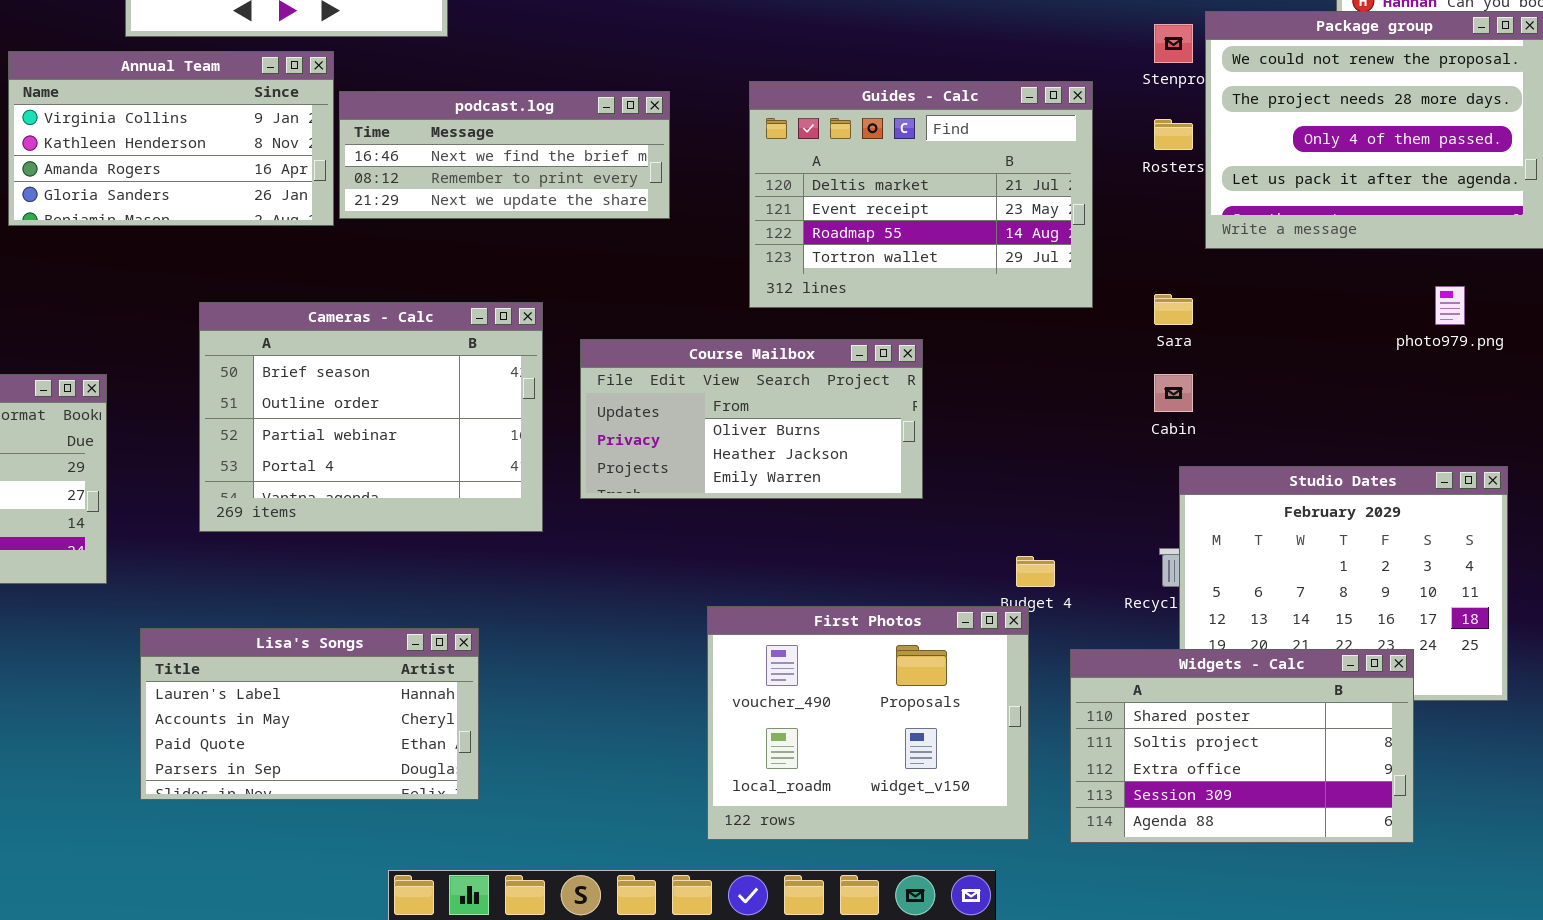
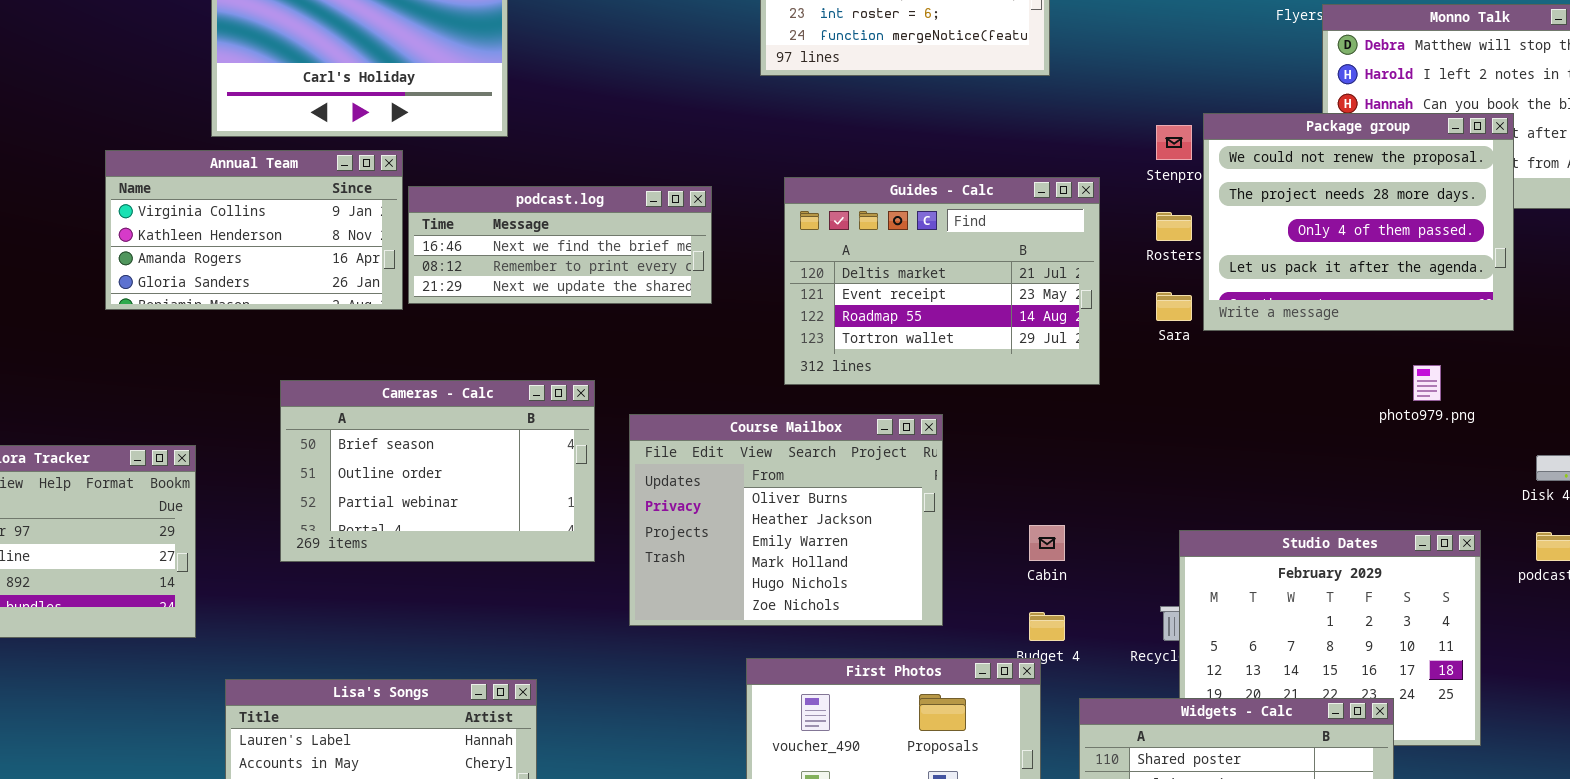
Sara: [1154,294,1193,325] -> [1156,292,1192,321], moved
Cameras - Calc: [199,302,543,532] -> [280,380,595,562], resized
Course Mailbox: [580,339,923,499] -> [629,414,943,626], resized
Cabin: [1154,374,1193,412] -> [1029,525,1065,561], moved

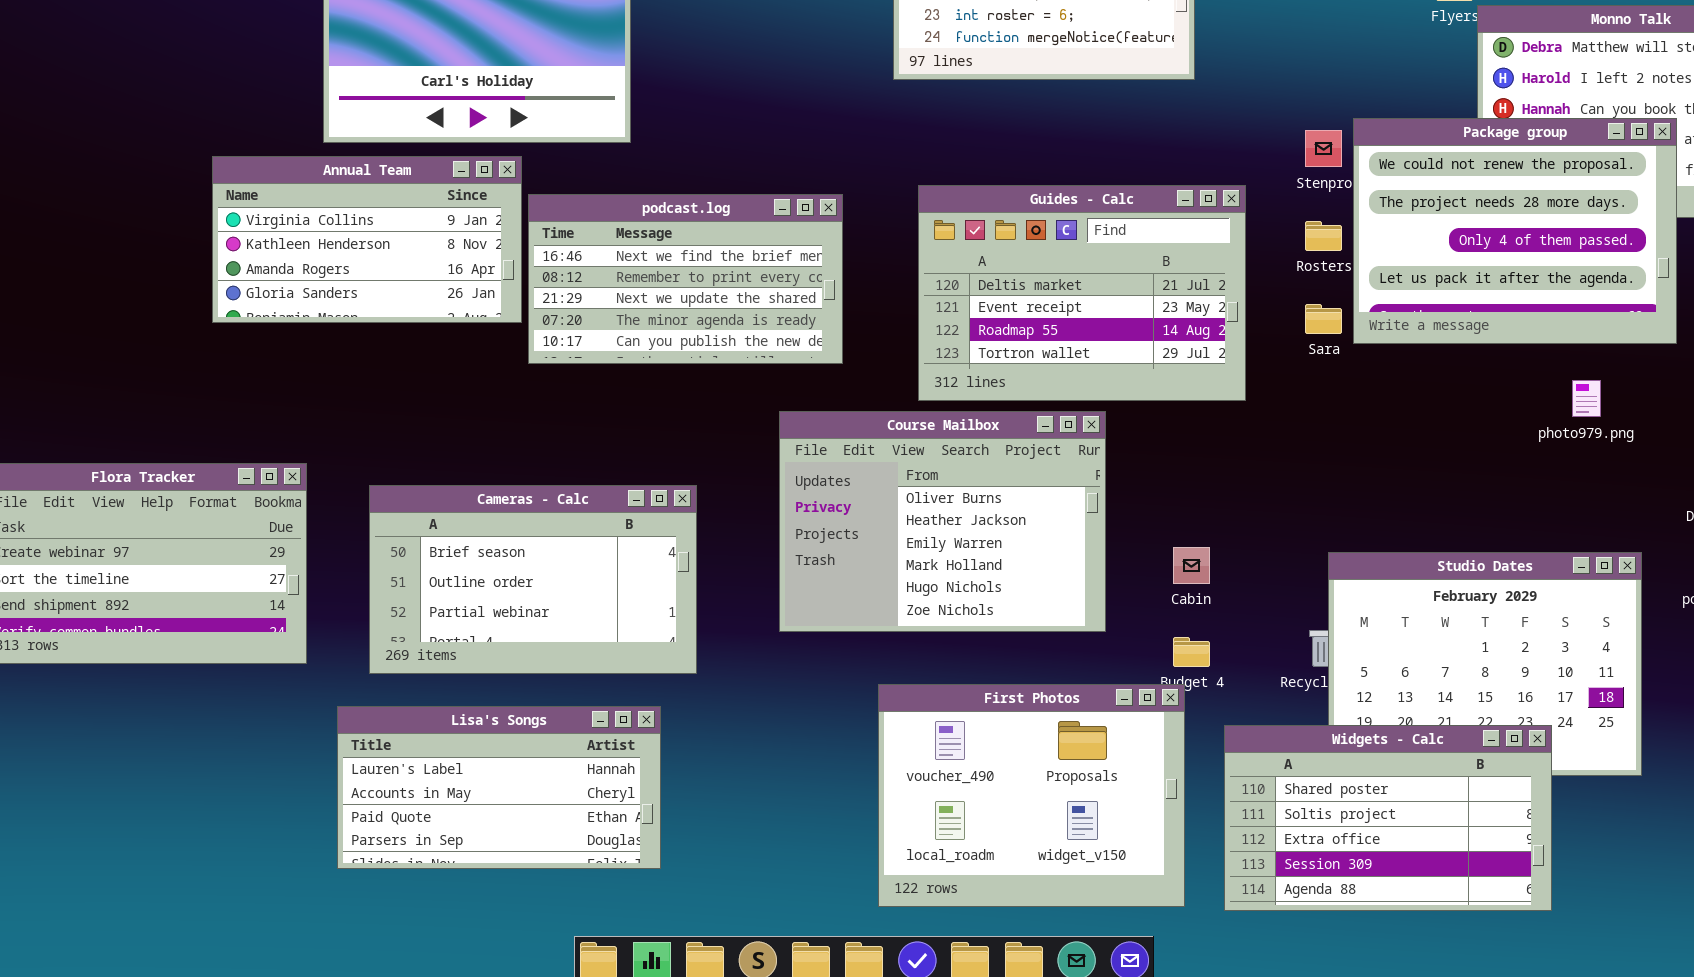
podcast.log: [408,186,712,304] -> [528,194,843,364], resized
Cameras - Calc: [280,380,595,562] -> [369,485,697,674], moved
Course Mailbox: [629,414,943,626] -> [779,411,1106,632], moved

